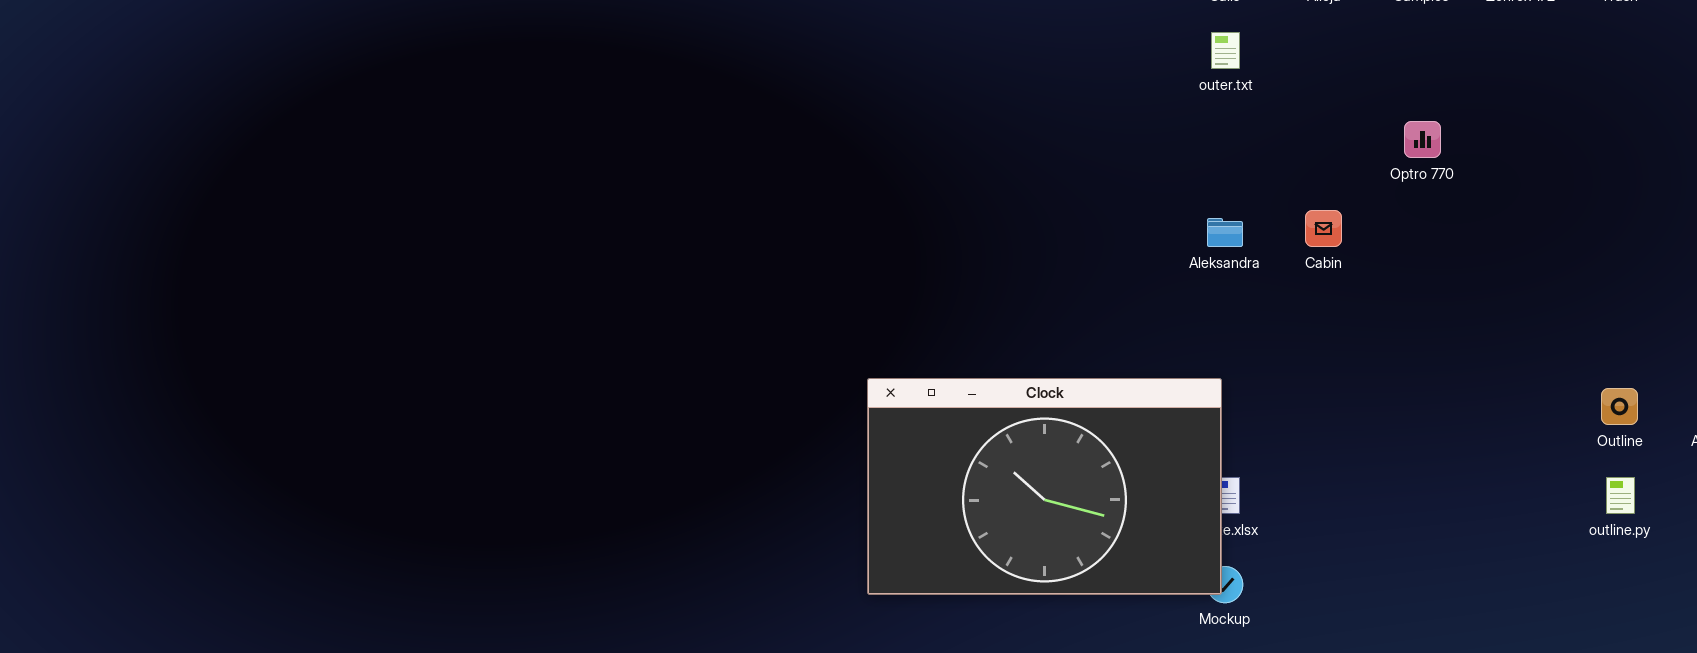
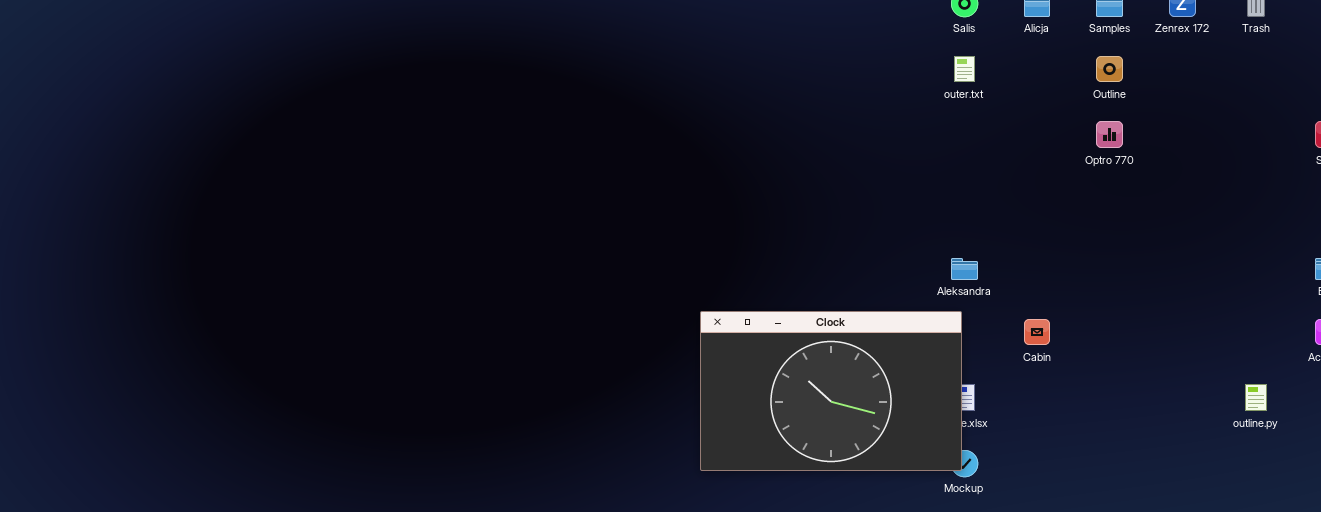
Cabin: [1305,210,1342,247] -> [1024,319,1050,345], moved
Aleksandra: [1207,218,1243,247] -> [951,258,978,280], moved
Outline: [1601,388,1638,425] -> [1096,56,1123,82], moved

